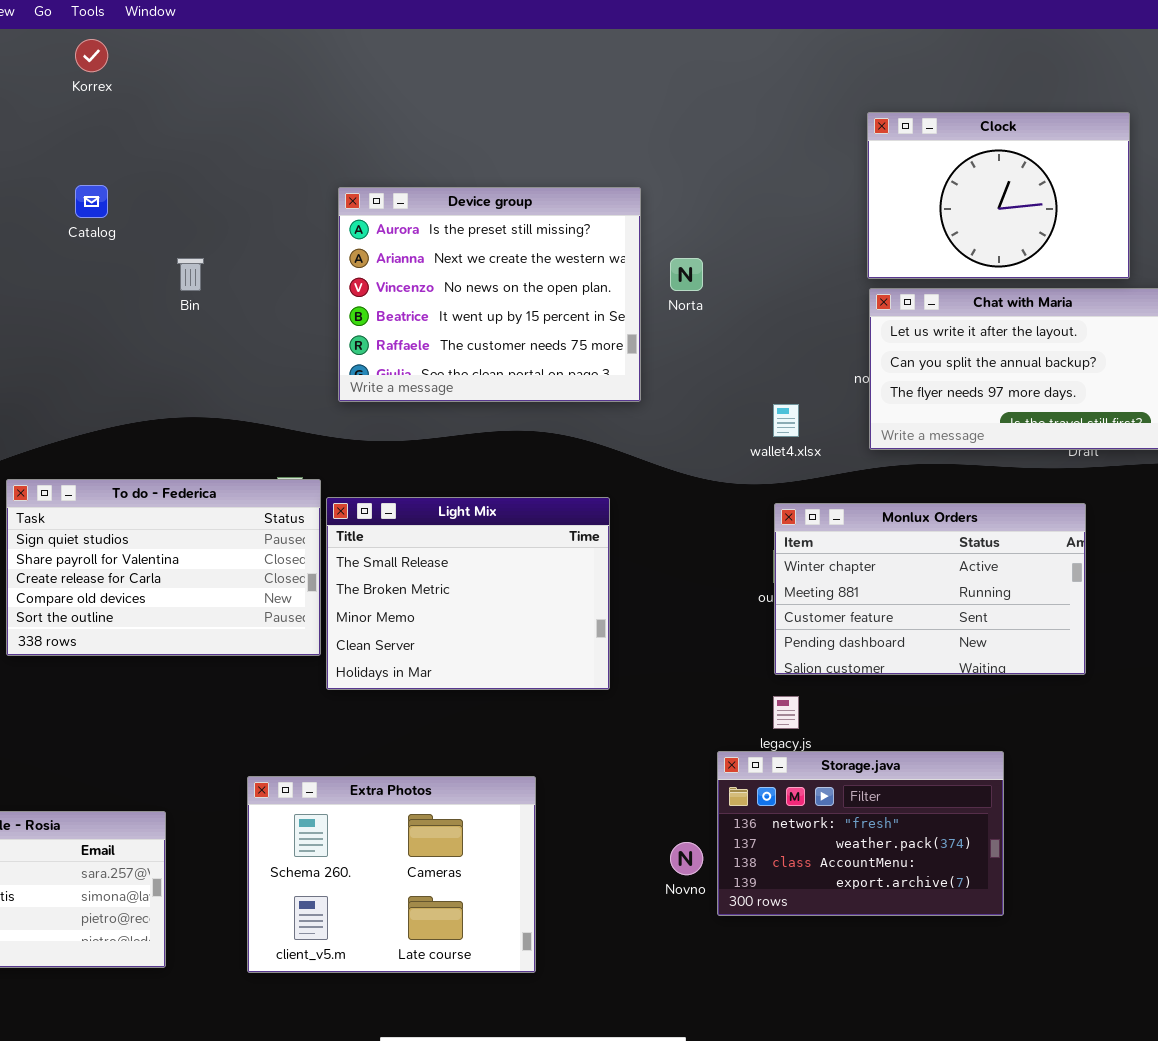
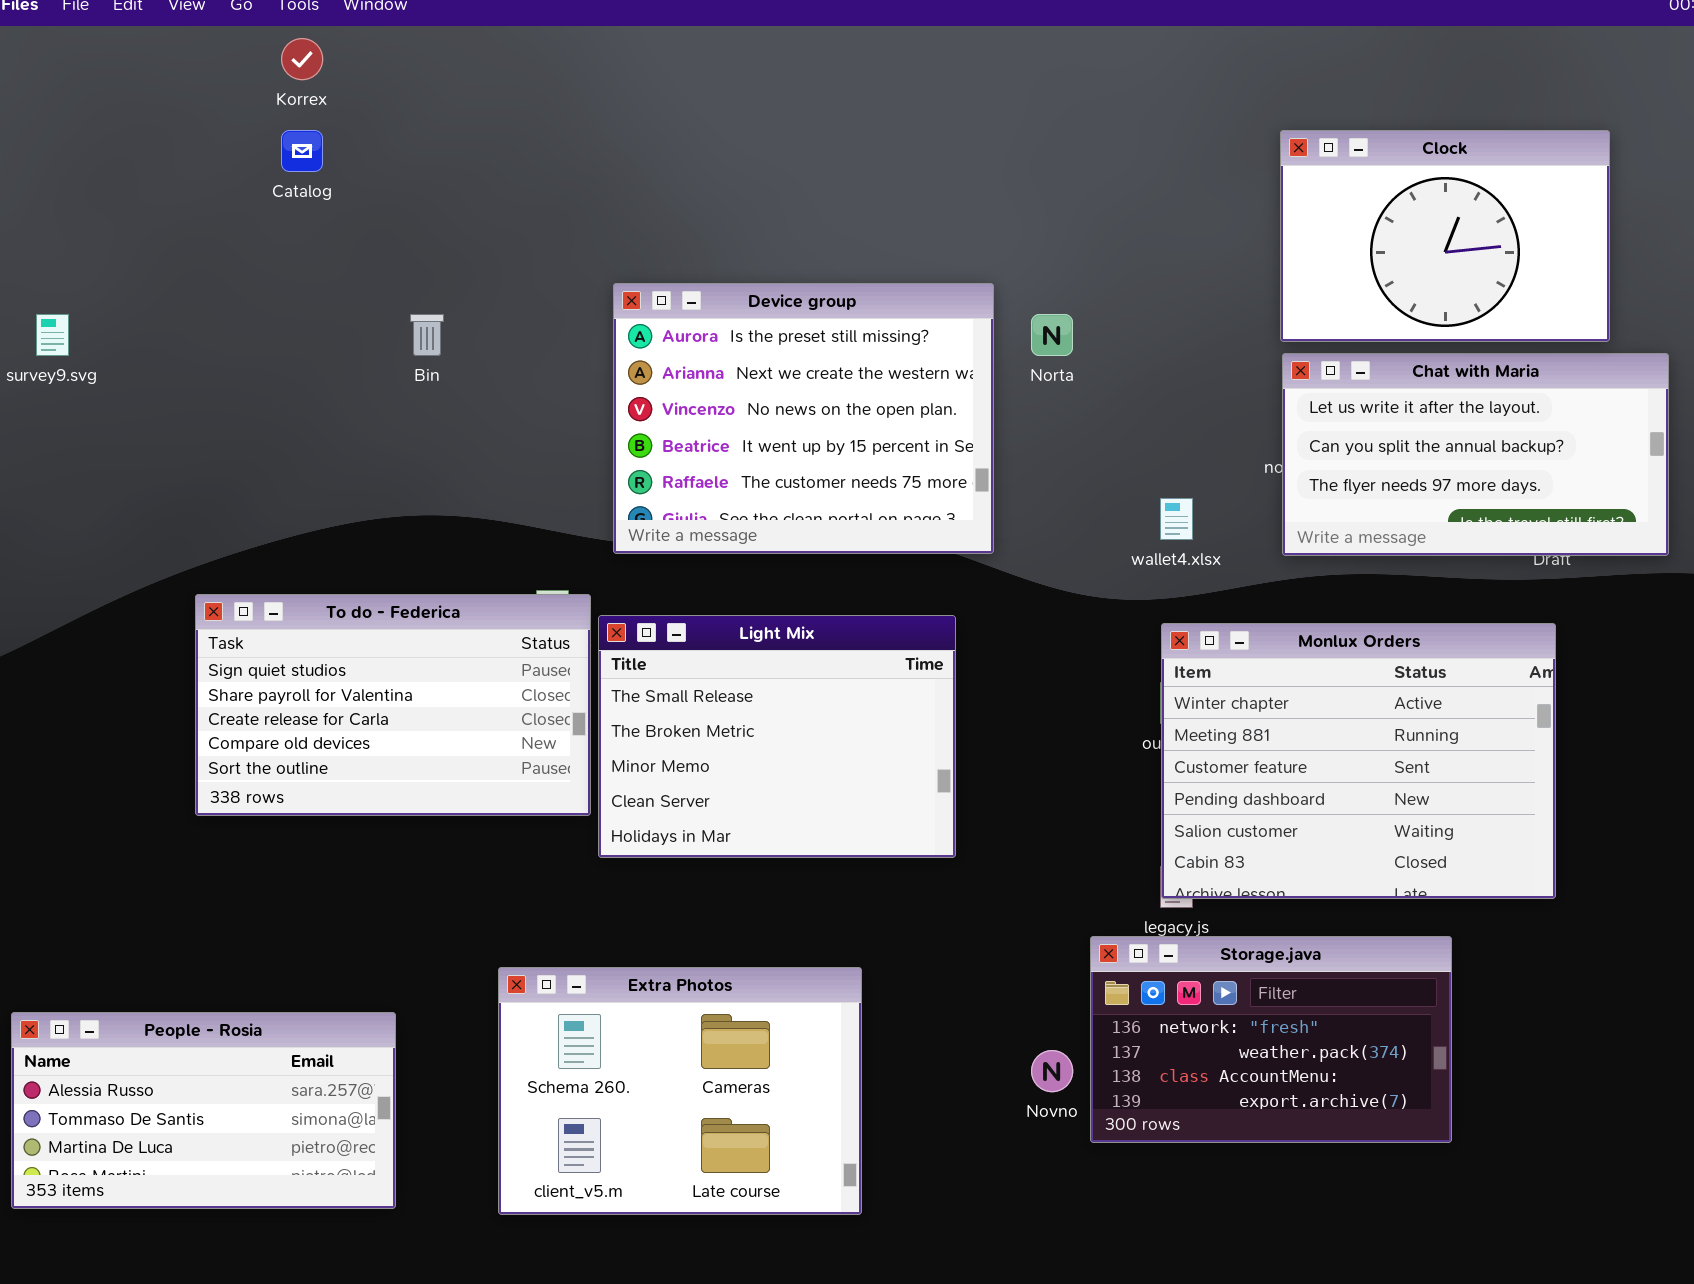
Catalog: [75,185,108,218] -> [281,130,323,172], moved
Device group: [338,187,641,402] -> [613,283,994,554], moved
Monlux Orders: [774,503,1086,675] -> [1161,623,1556,899], resized

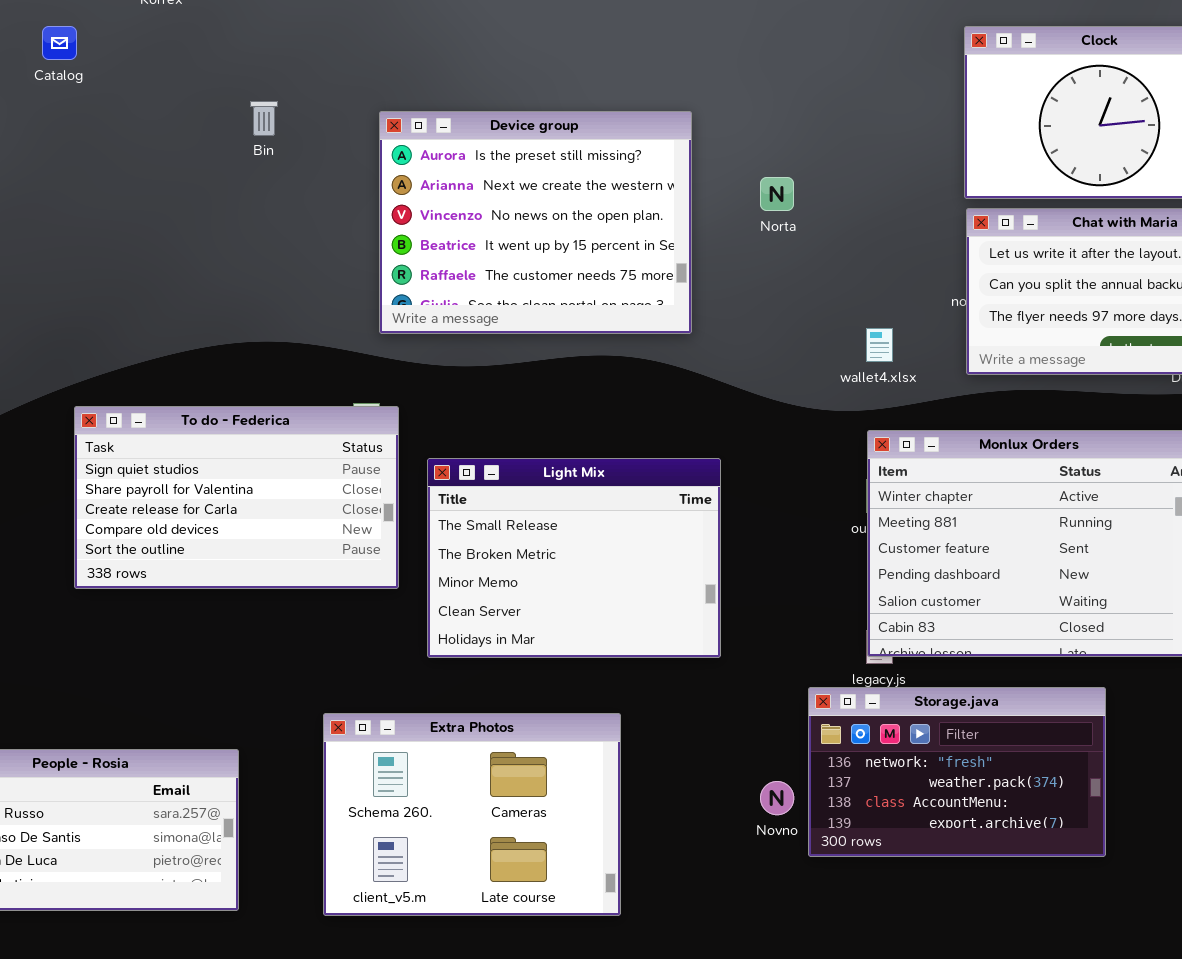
Catalog: [281,130,323,172] -> [42,26,77,60], moved
Device group: [613,283,994,554] -> [379,111,692,334], moved
Bin: [410,314,444,356] -> [250,101,278,136], moved
Light Mix: [598,615,956,858] -> [427,458,721,658], moved

